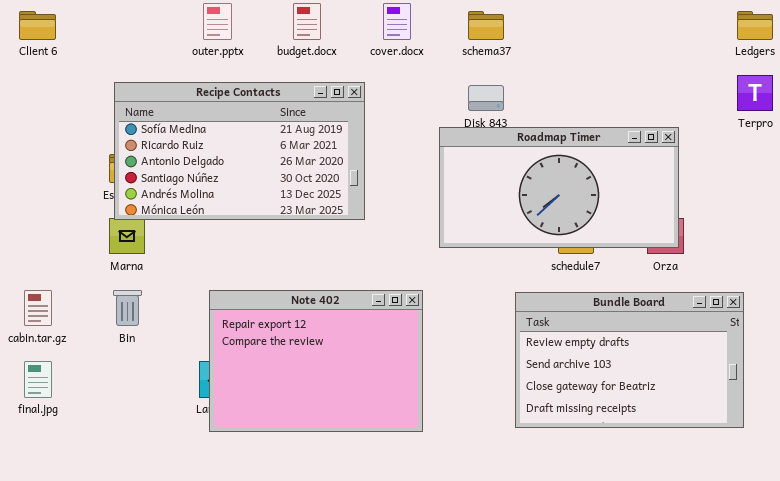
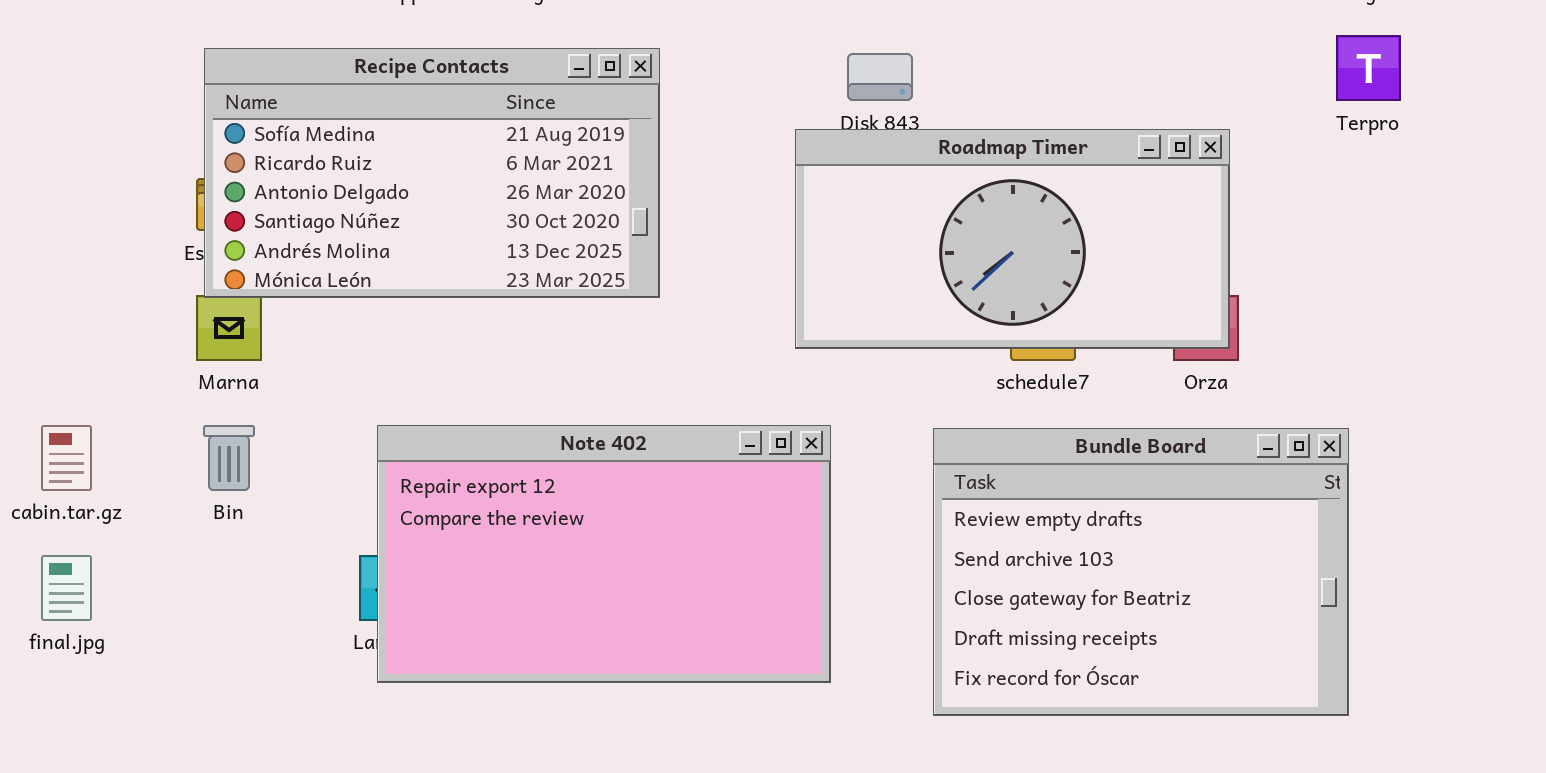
Note 402: [209,290,423,432] -> [377,425,831,683], resized
Bundle Board: [515,292,744,428] -> [933,428,1349,716], resized

